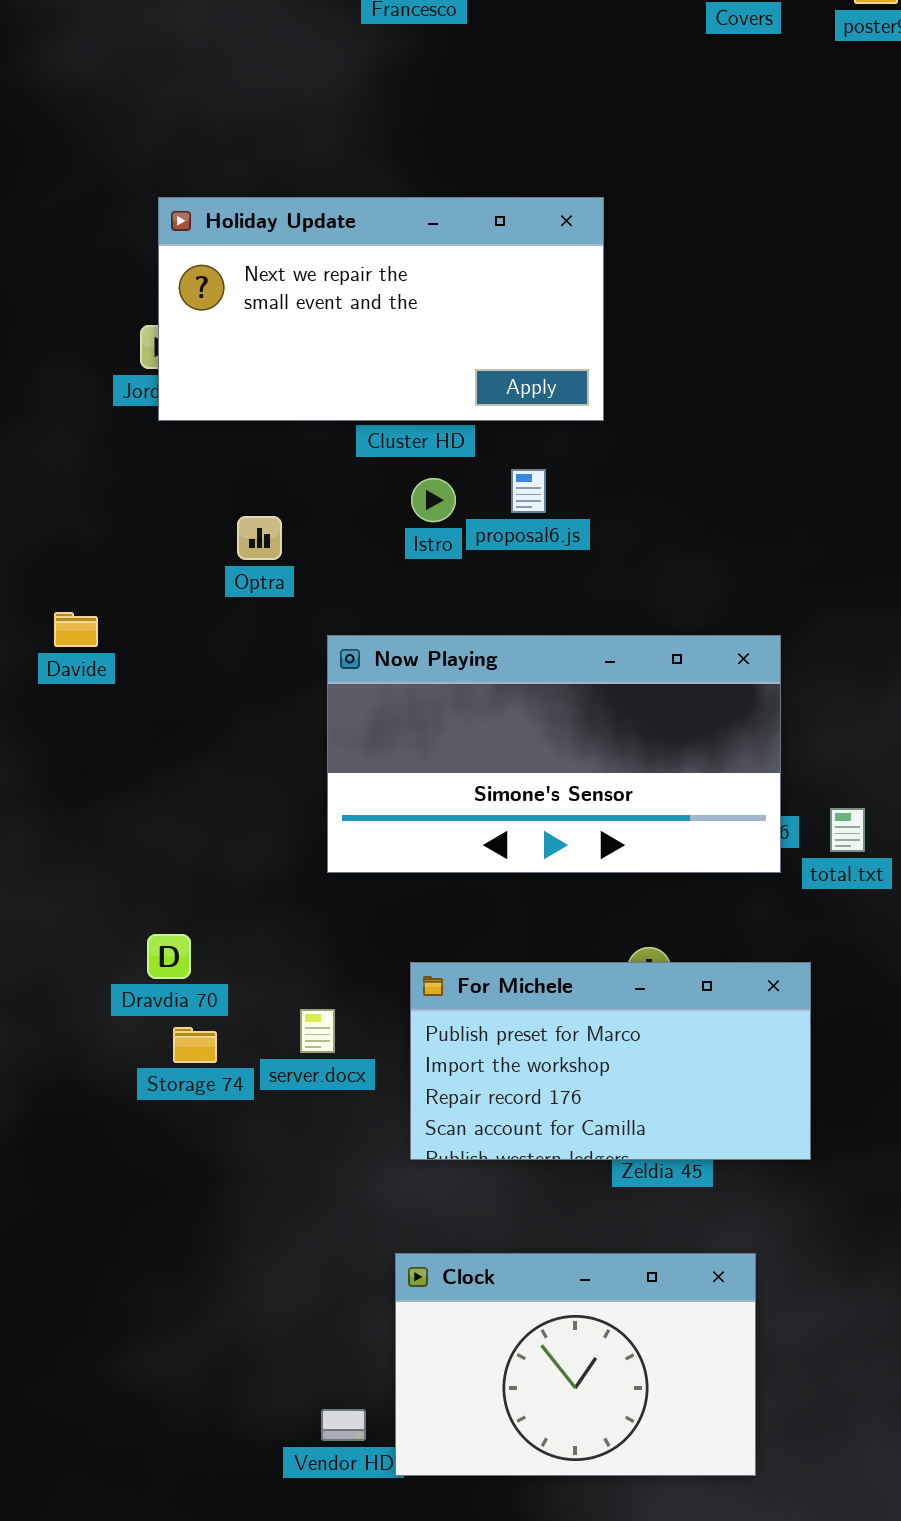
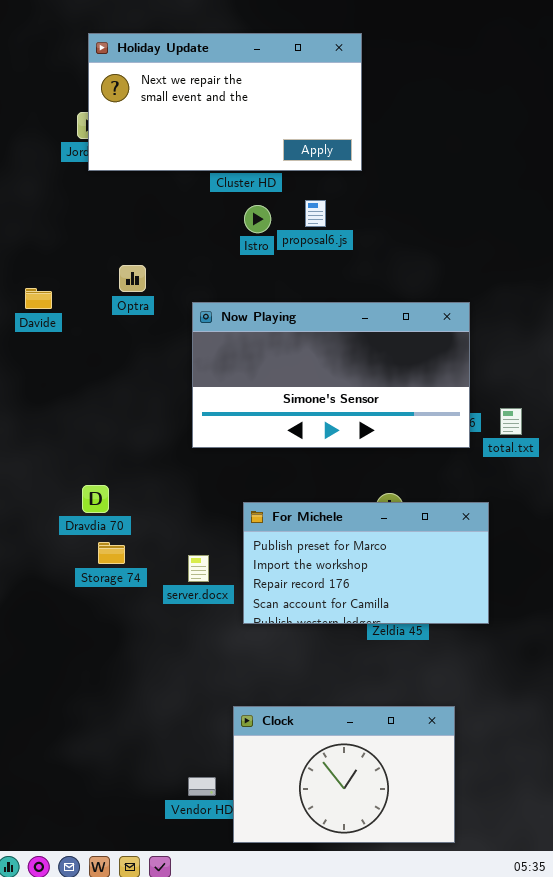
Optra: [237,516,282,560] -> [119,265,146,292], moved
server.docx: [300,1009,335,1053] -> [188,555,209,582], moved
Clock: [395,1253,756,1476] -> [233,706,455,843], moved

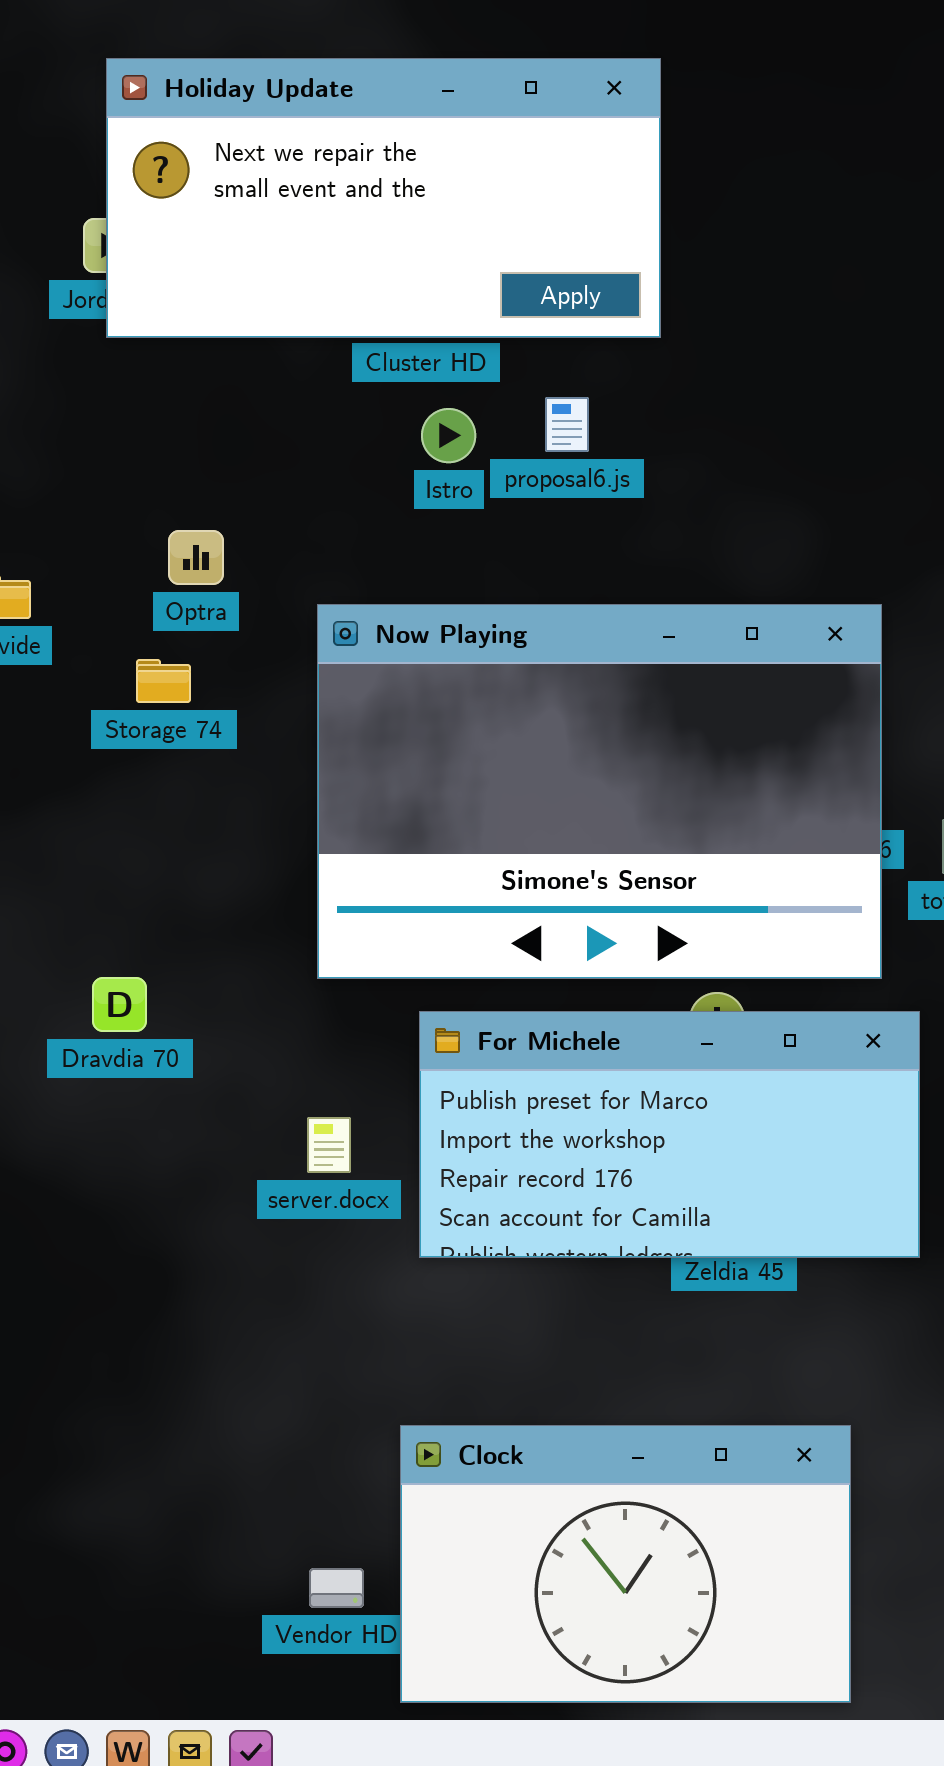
Now Playing: [192,302,470,448] -> [317,604,882,979], resized
Storage 74: [98,542,125,564] -> [136,659,191,703], moved

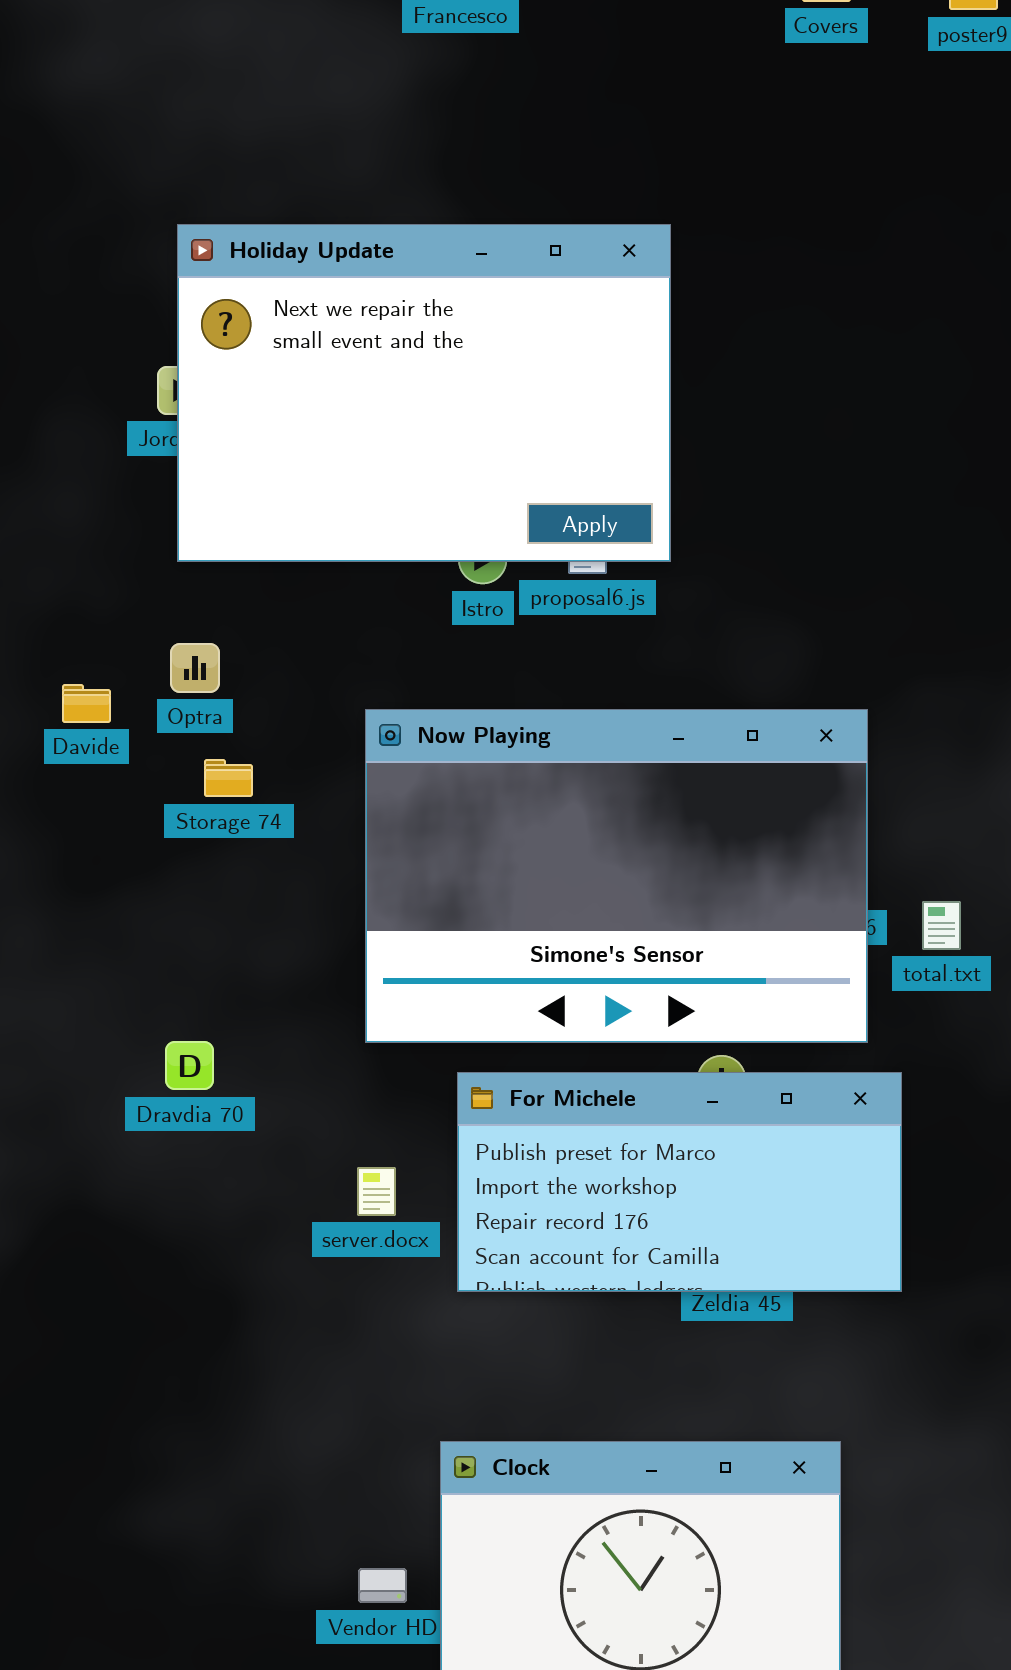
Holiday Update: [106,58,661,338] -> [177,224,671,562], resized
Optra: [168,530,224,585] -> [170,643,220,693], moved

